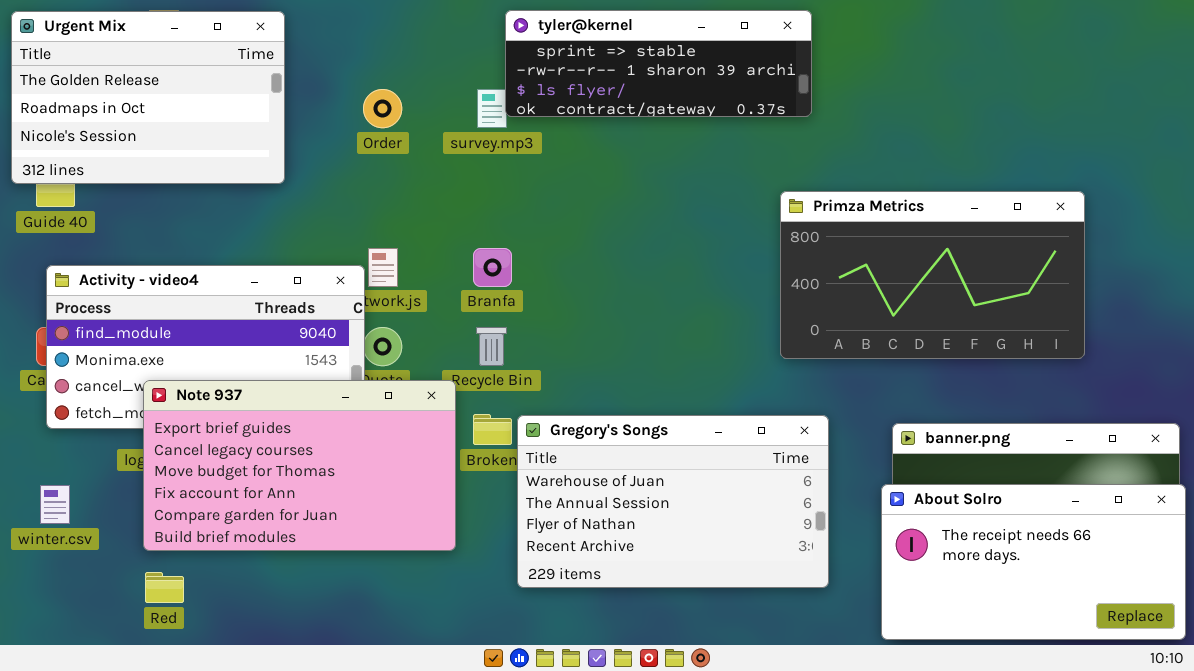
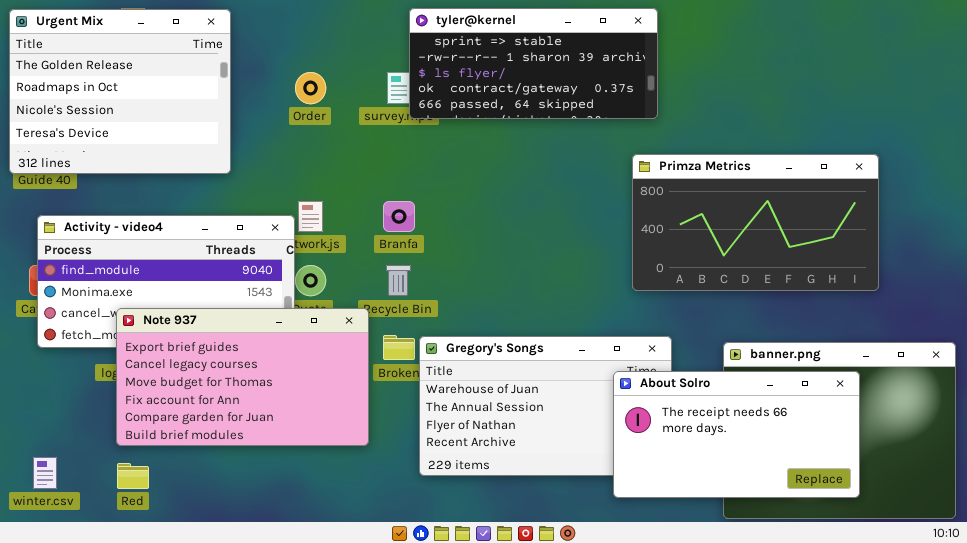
tyler@kernel: [505,10,812,117] -> [409,8,658,119], resized
Urgent Mix: [11,11,285,184] -> [9,9,231,174], resized
About Solro: [881,484,1186,640] -> [613,371,860,498], moved
winter.csv: [40,485,70,524] -> [33,457,57,489], moved

